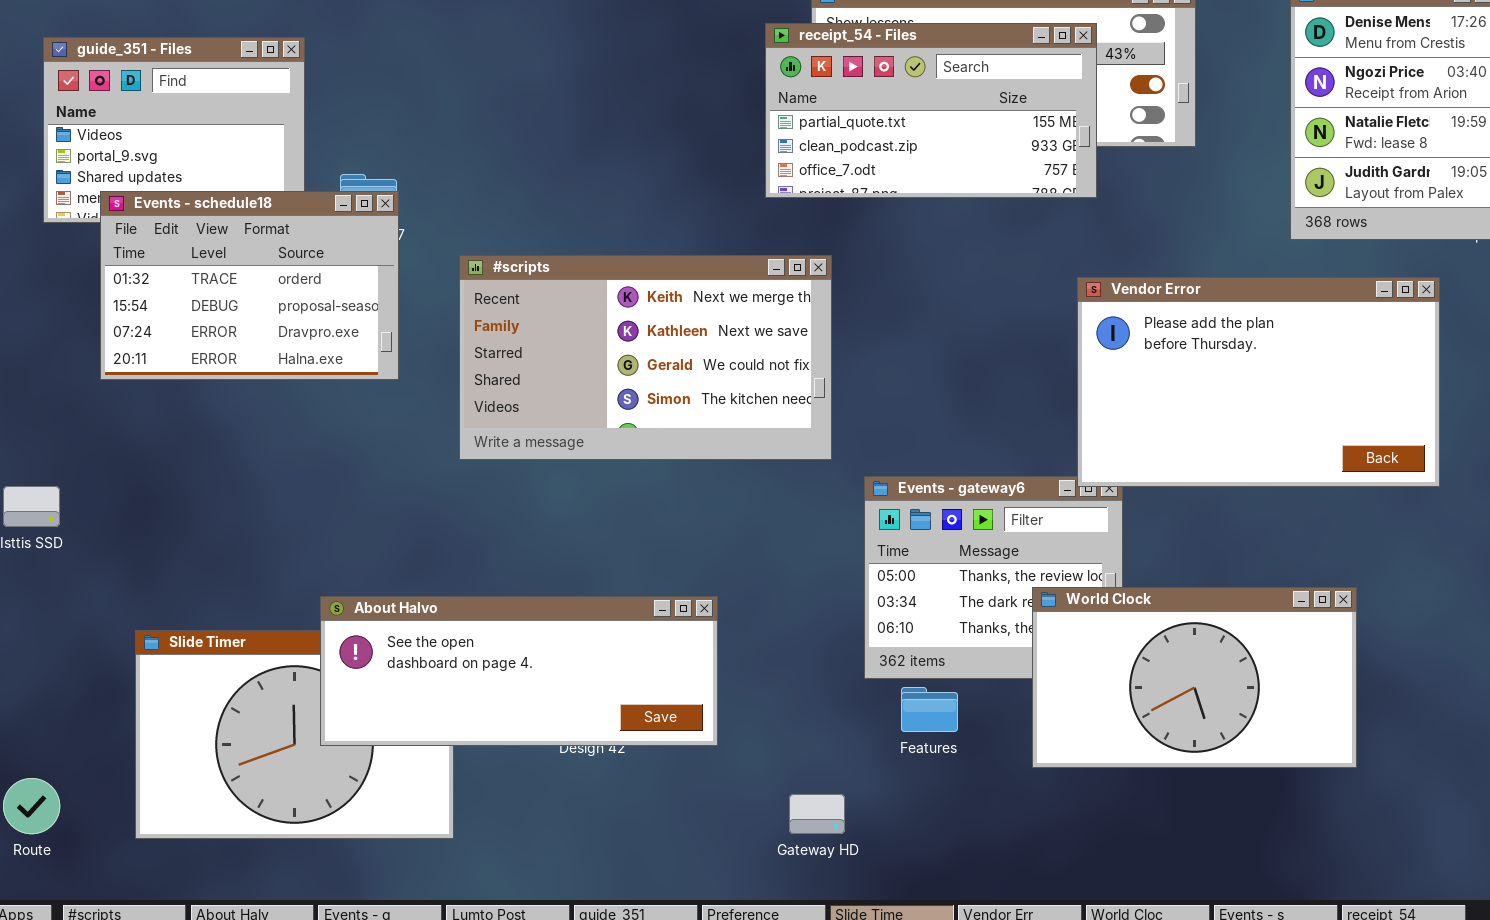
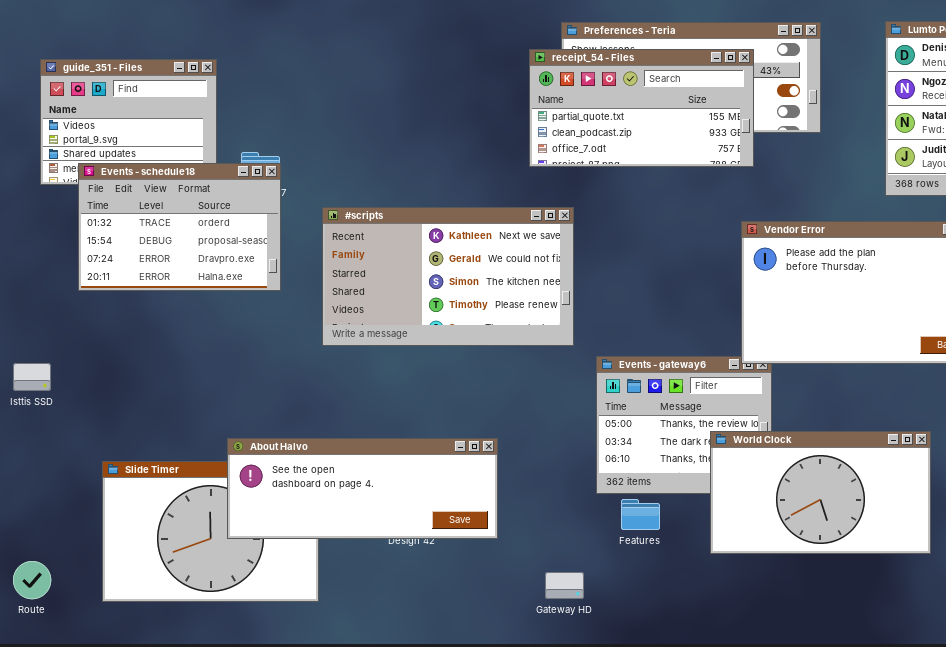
#scripts: [459,255,832,460] -> [322,207,574,346], scrolled down 1 row

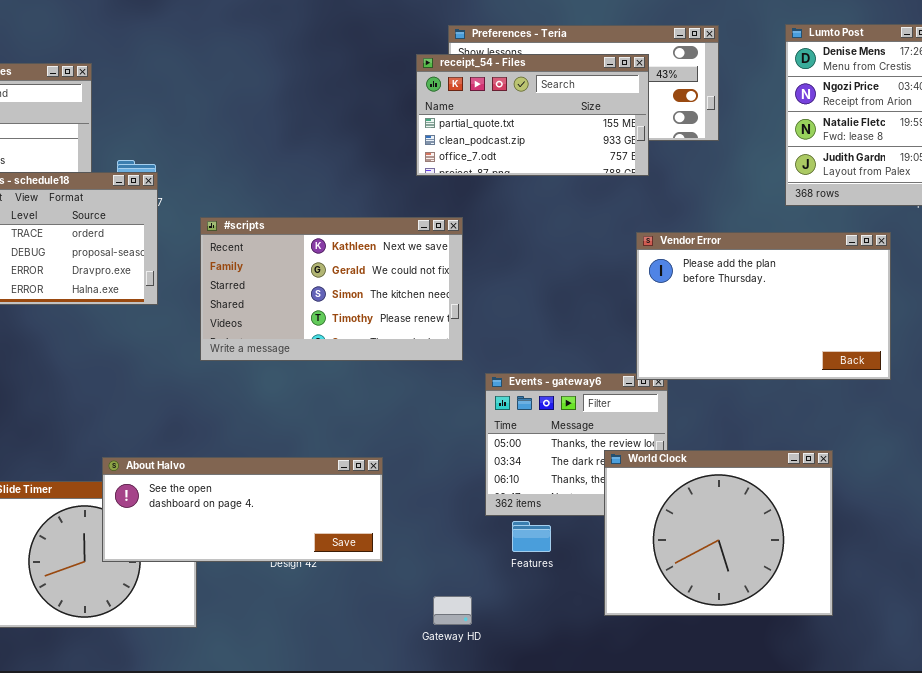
World Clock: [710,431,931,554] -> [604,450,833,616], resized

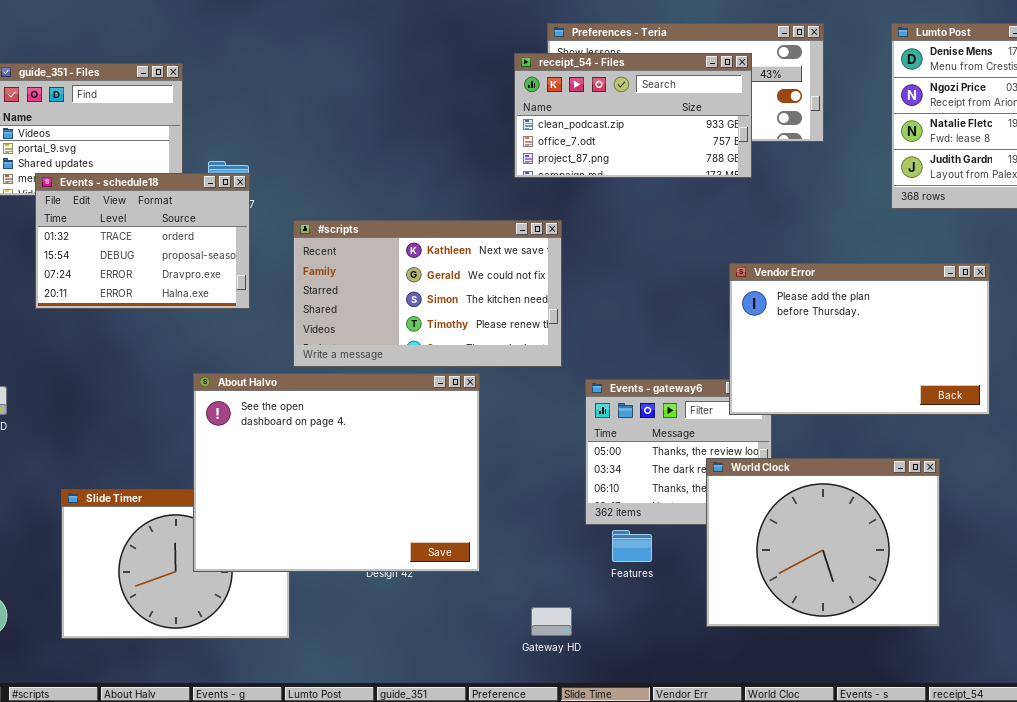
receipt_54 - Files: [416,54,649,176] -> [514,53,752,178], scrolled down 1 row
Vendor Error: [636,232,891,380] -> [729,263,990,415], moved
About Halvo: [102,457,383,562] -> [193,373,480,572], resized

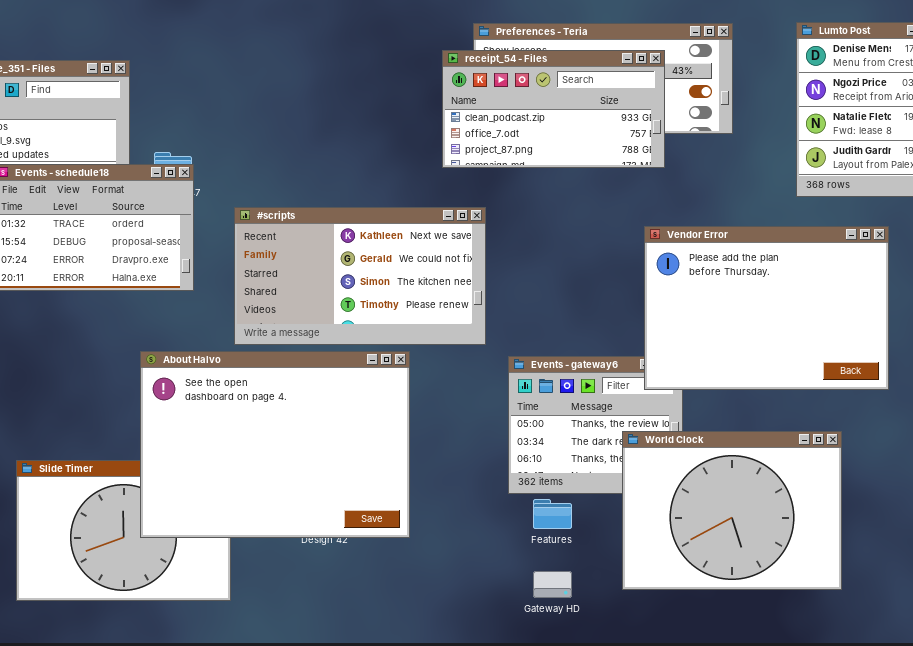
Vendor Error: [729,263,990,415] -> [644,226,889,390], resized
Gateway HD: [531,607,572,636] -> [533,571,572,598], moved

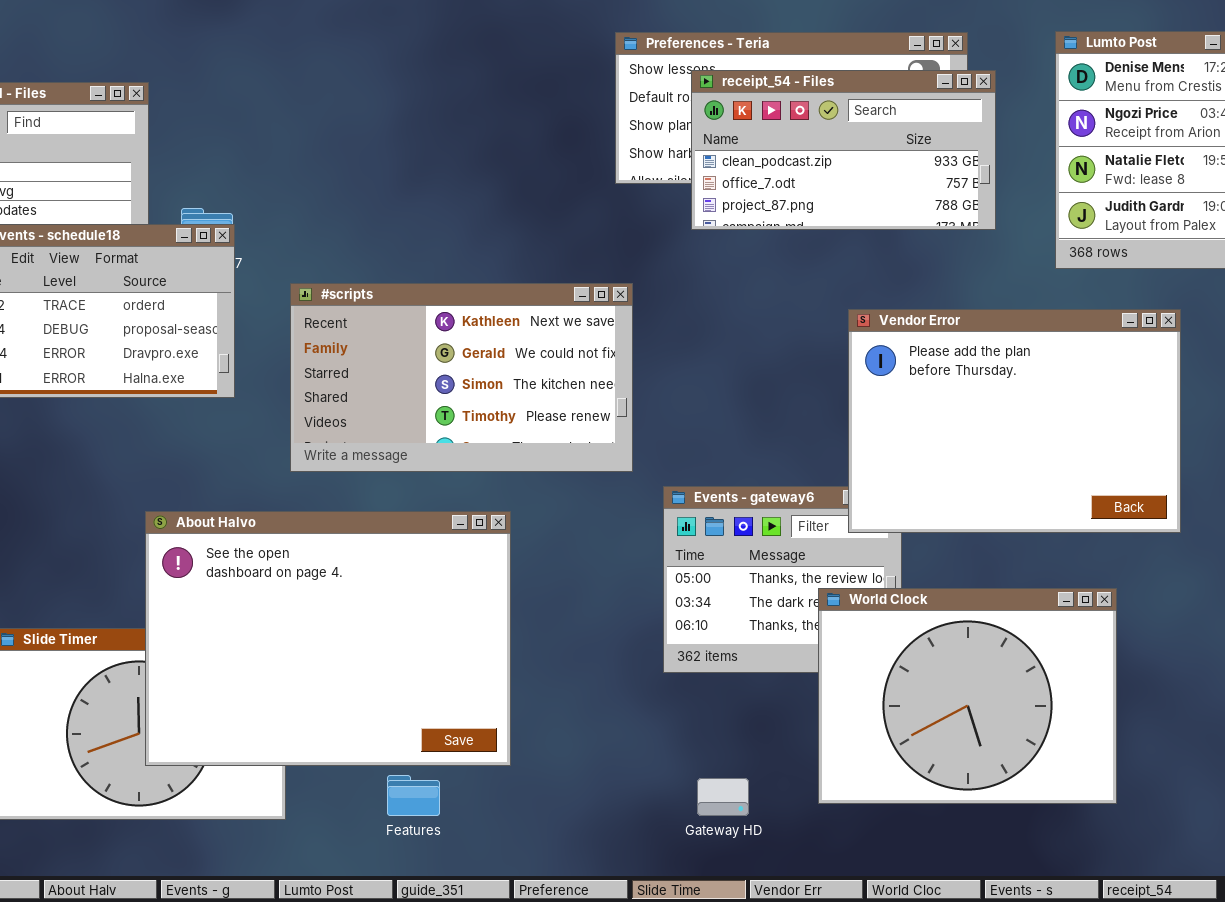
receipt_54 - Files: [442,50,665,168] -> [691,70,996,230], moved
About Halvo: [140,351,410,538] -> [145,511,511,766], moved
Features: [533,499,572,529] -> [387,775,440,816], moved

